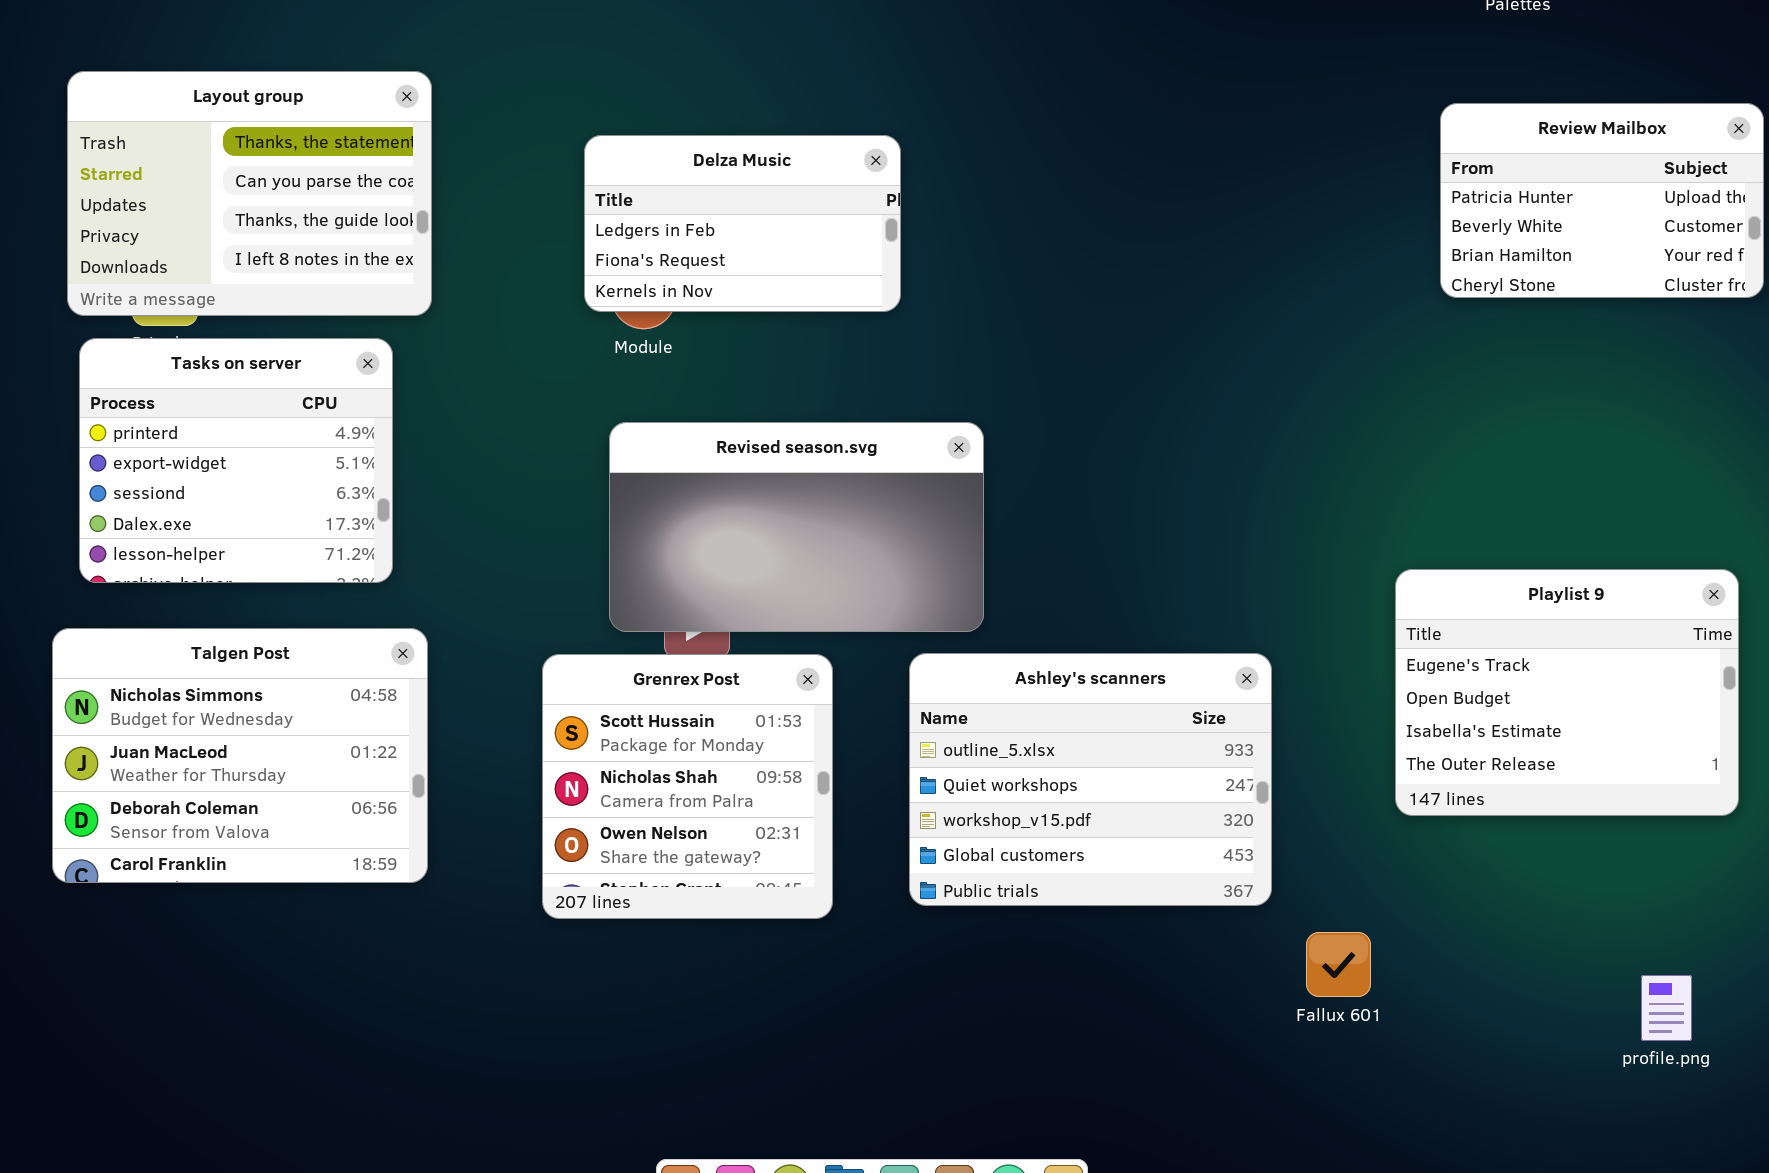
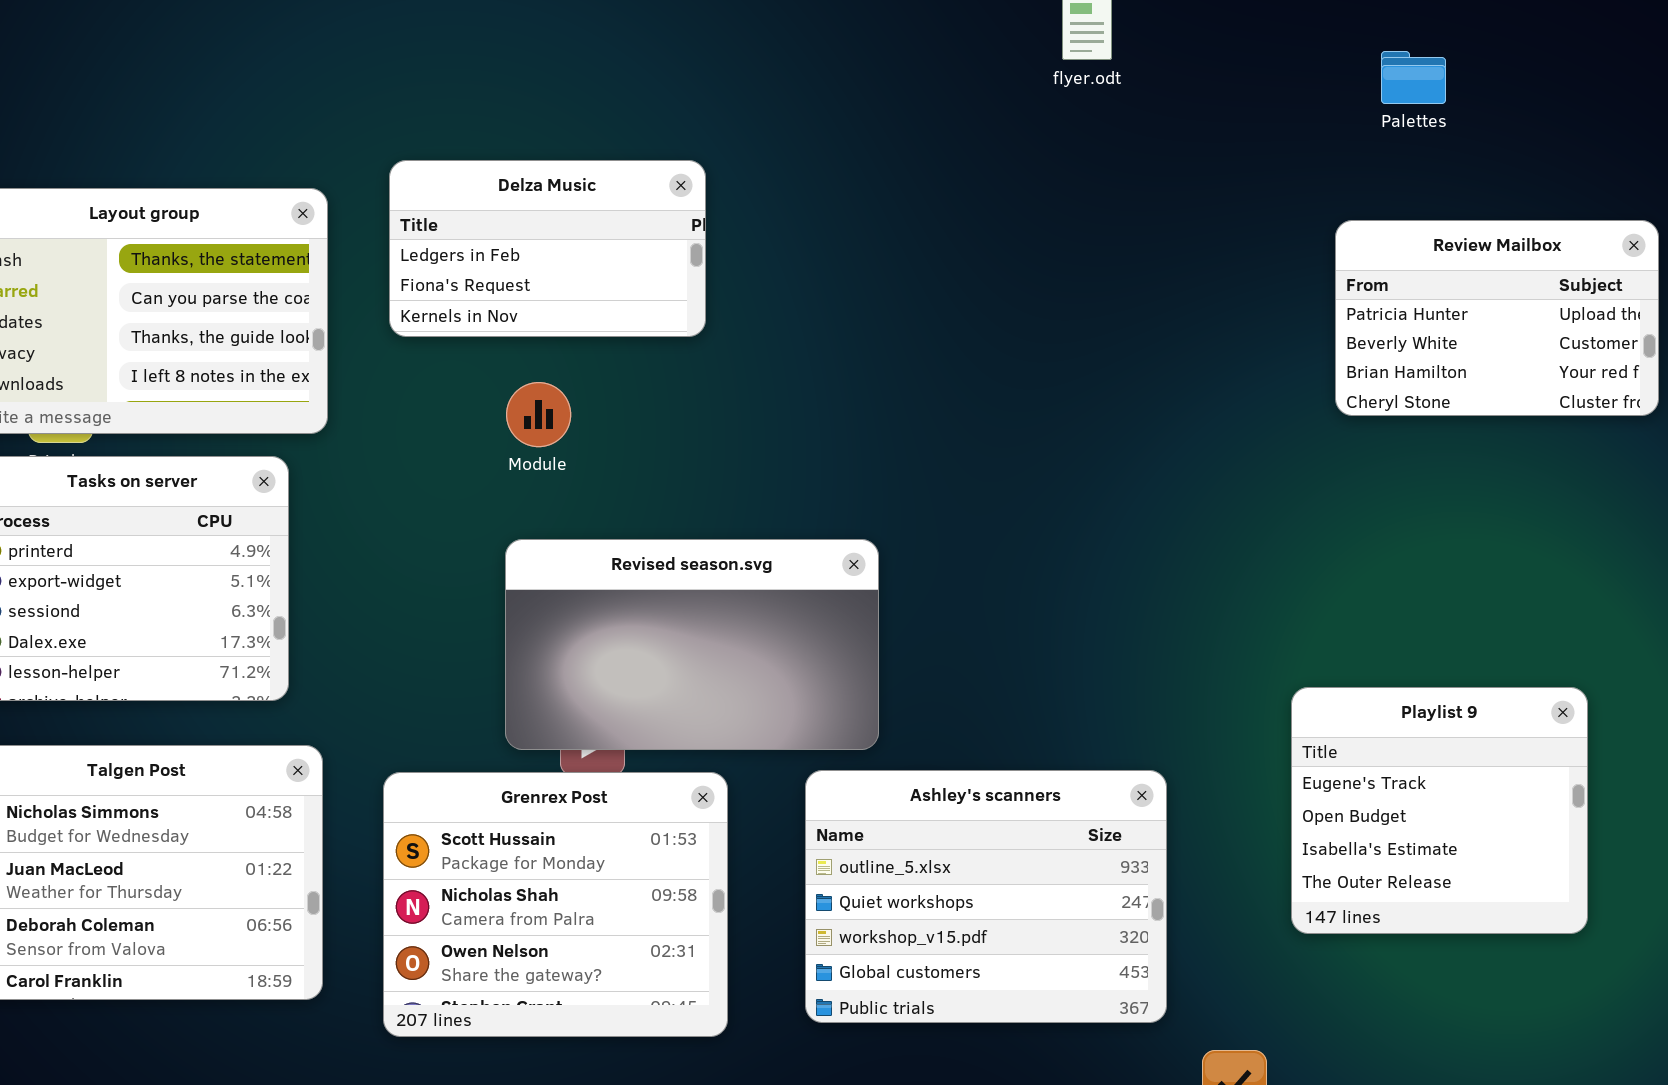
Delza Music: [584,135,901,312] -> [389,160,706,337], moved
Playlist 9: [1395,569,1739,816] -> [1291,687,1588,934], resized
Grenrex Post: [542,654,833,919] -> [383,772,728,1037], resized

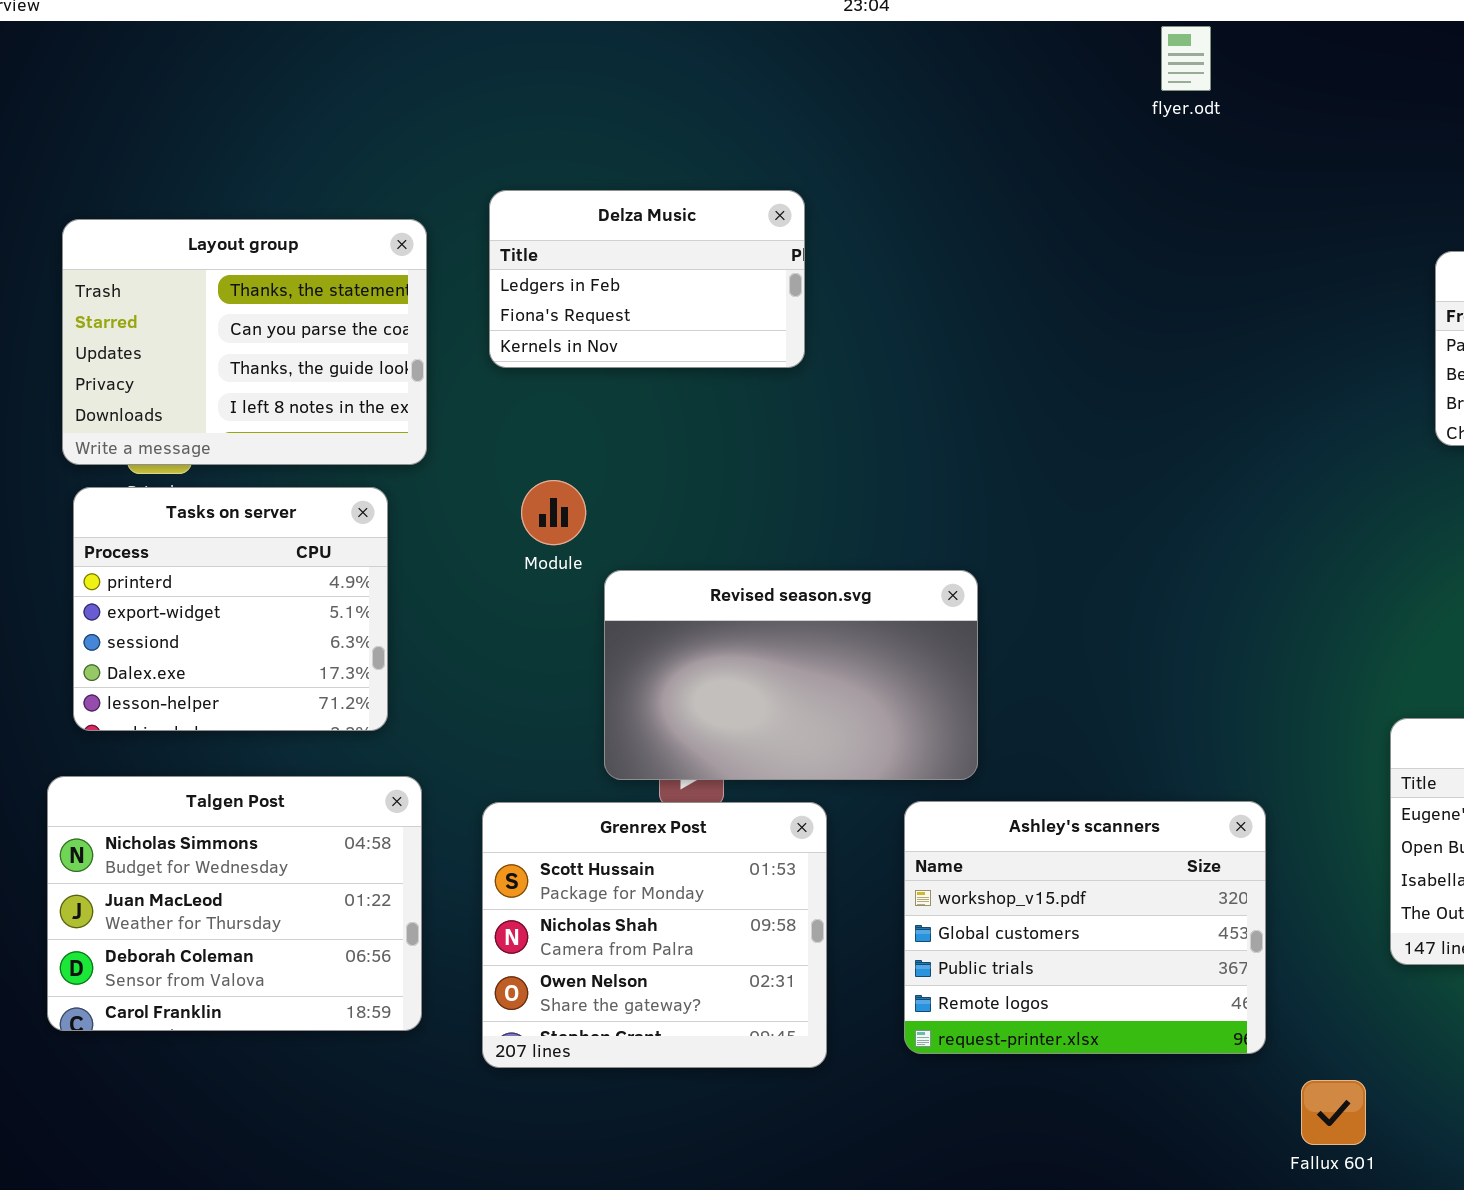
Module: [506,382,571,447] -> [521,480,586,545], moved
Ashley's scanners: [805,770,1167,1023] -> [904,801,1266,1054], scrolled down 2 rows

